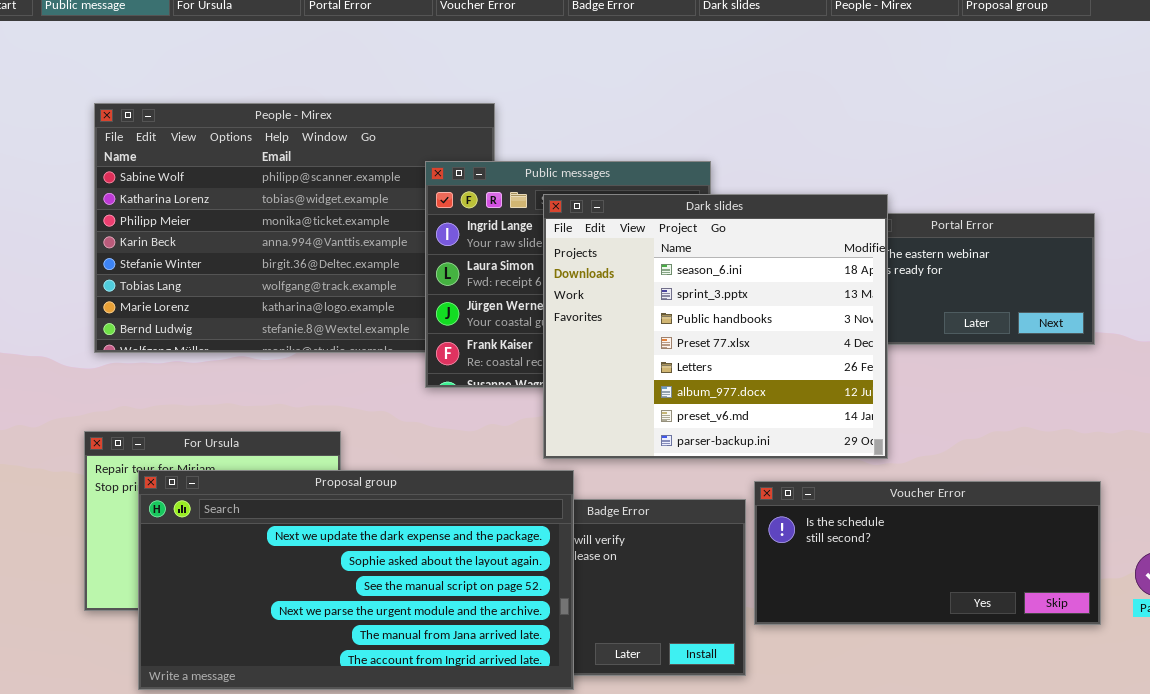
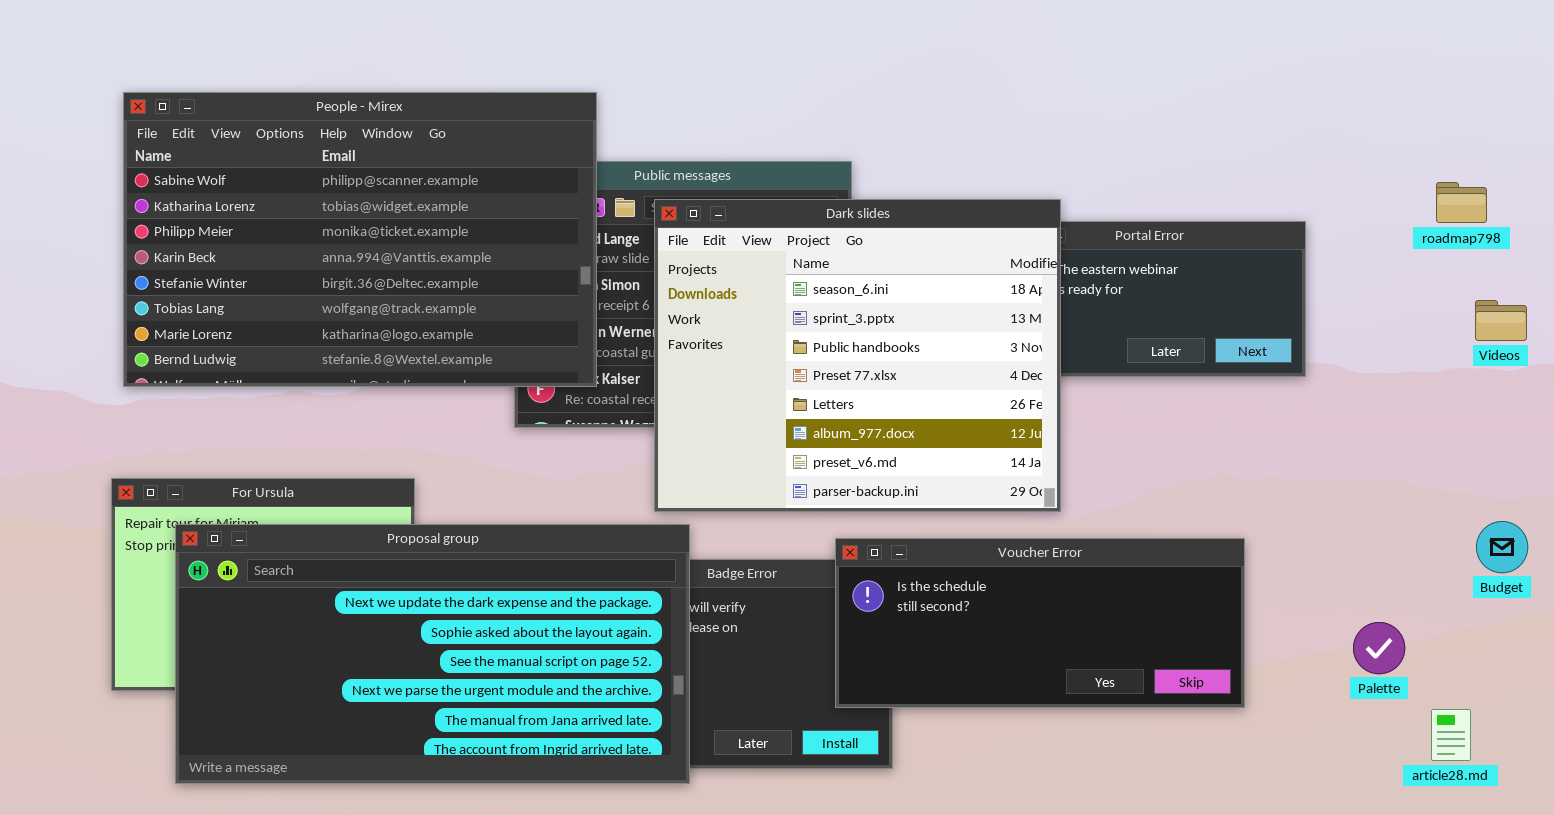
People - Mirex: [94,103,495,353] -> [123,92,597,387], raised
Voucher Error: [754,481,1101,625] -> [835,538,1245,708], moved

